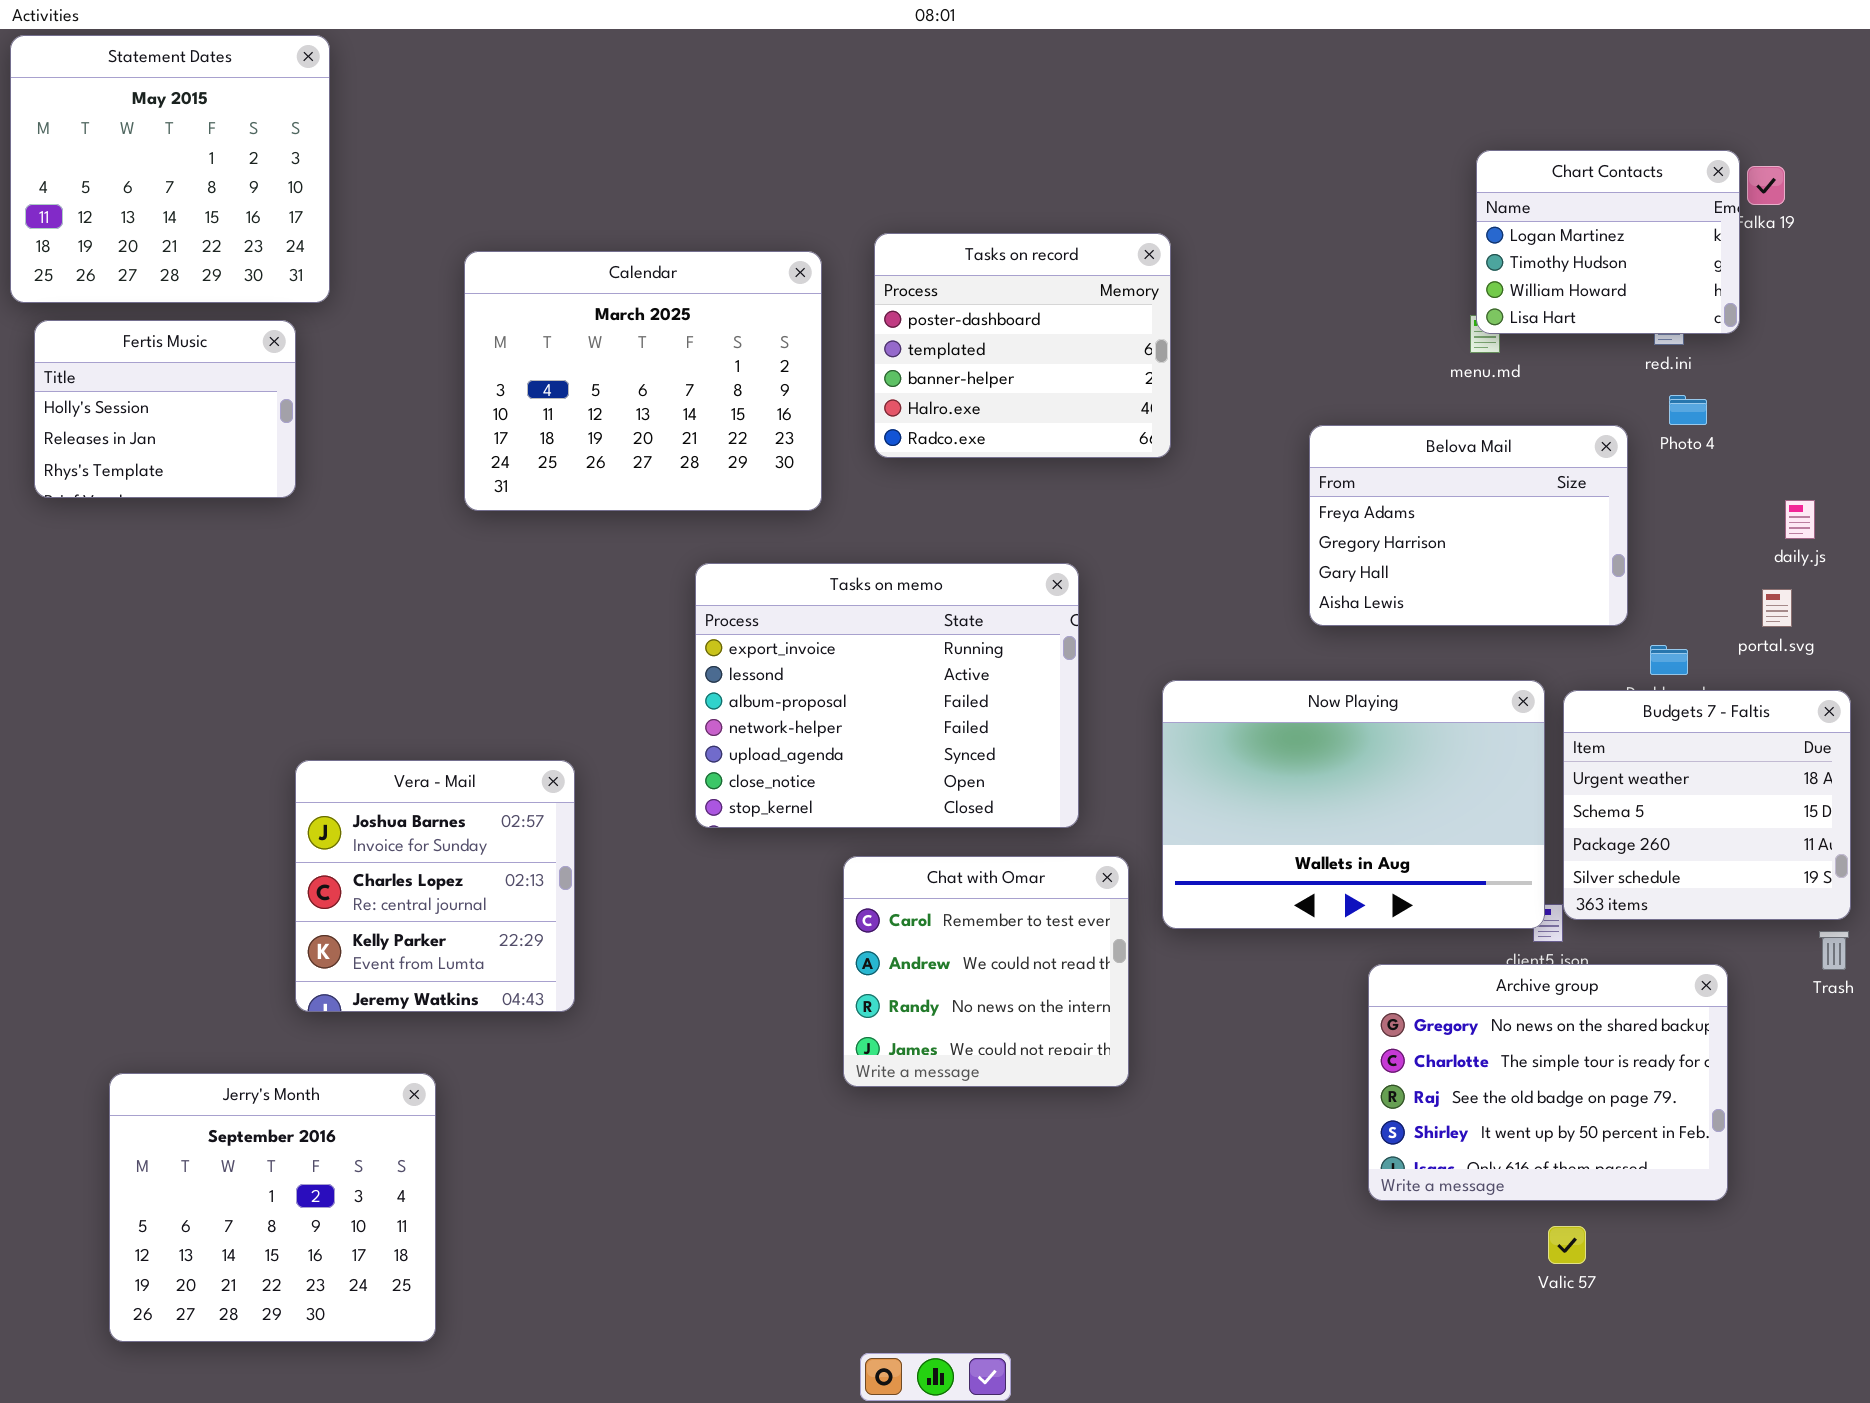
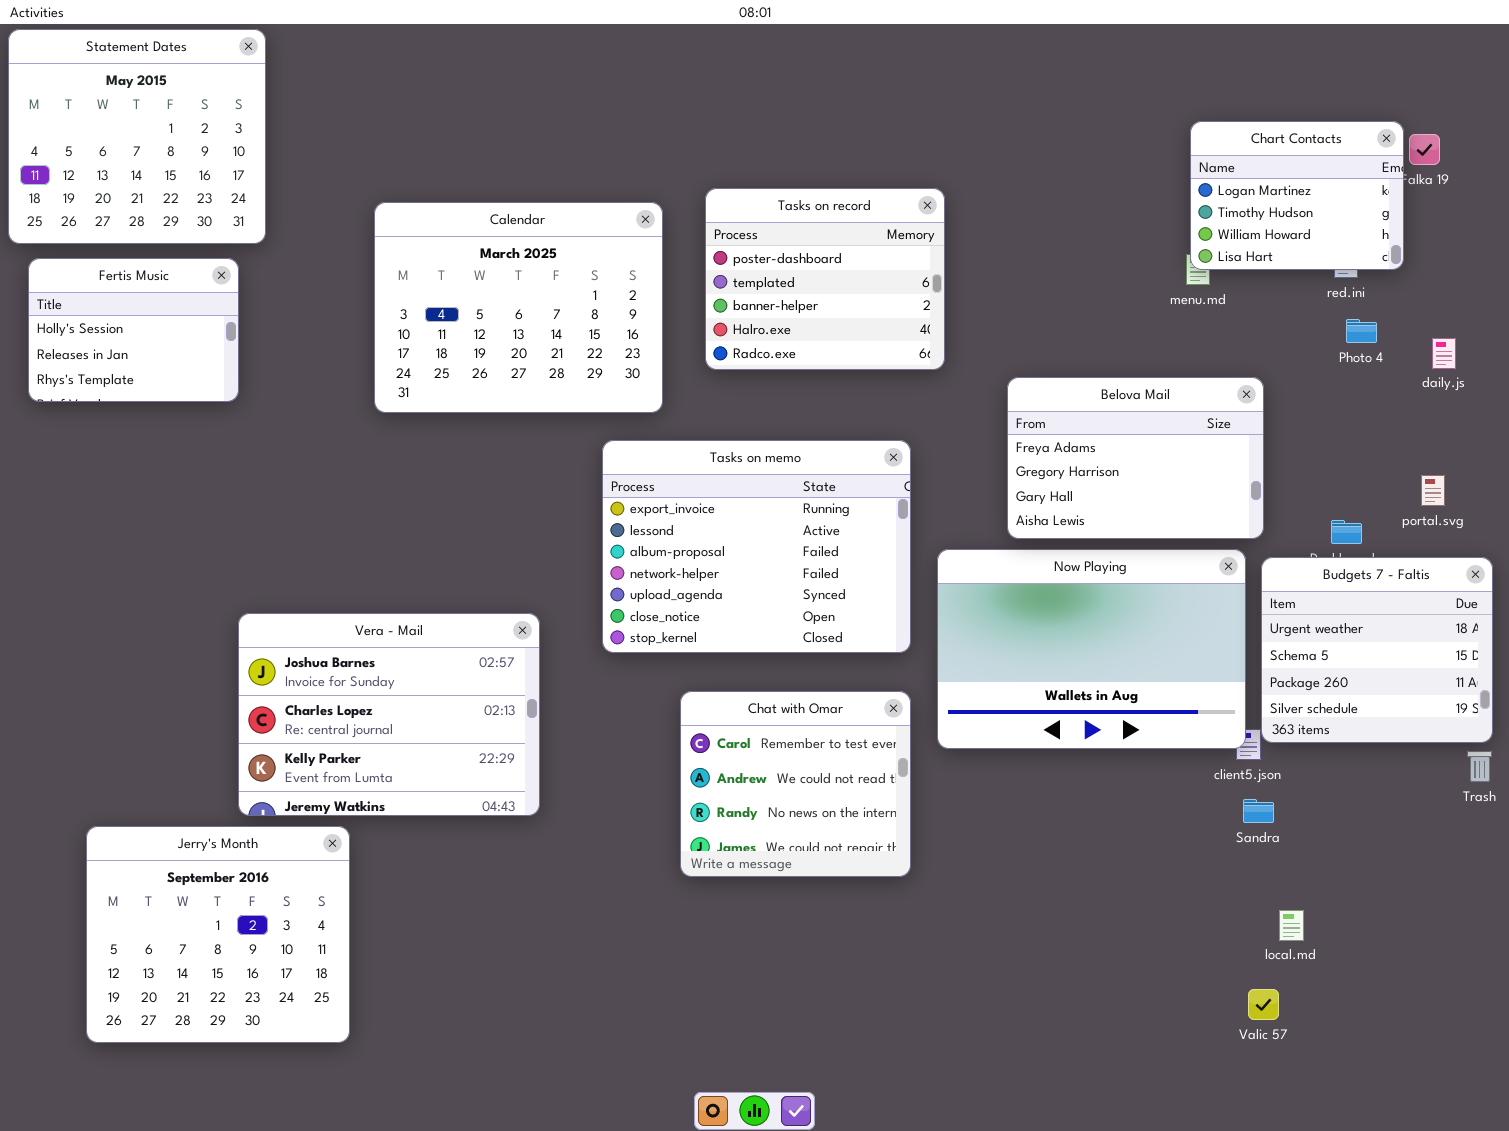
Belova Mail: [1309,425,1628,626] -> [1007,377,1264,539], moved
daily.js: [1785,500,1815,539] -> [1432,338,1456,369], moved
Tasks on memo: [695,563,1079,828] -> [602,440,911,653], moved
Vera - Mail: [295,760,575,1012] -> [238,613,540,816], resized
Archive group: [1368,964,1728,1201] -> none, closed
Jerry's Month: [109,1073,436,1342] -> [86,826,350,1043], moved

